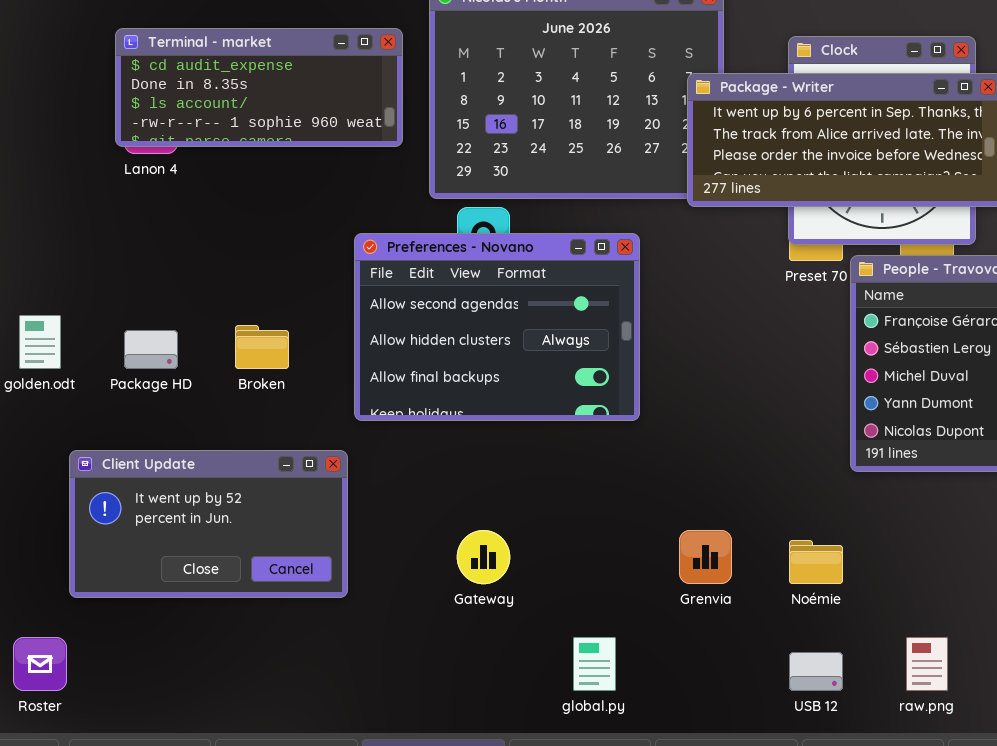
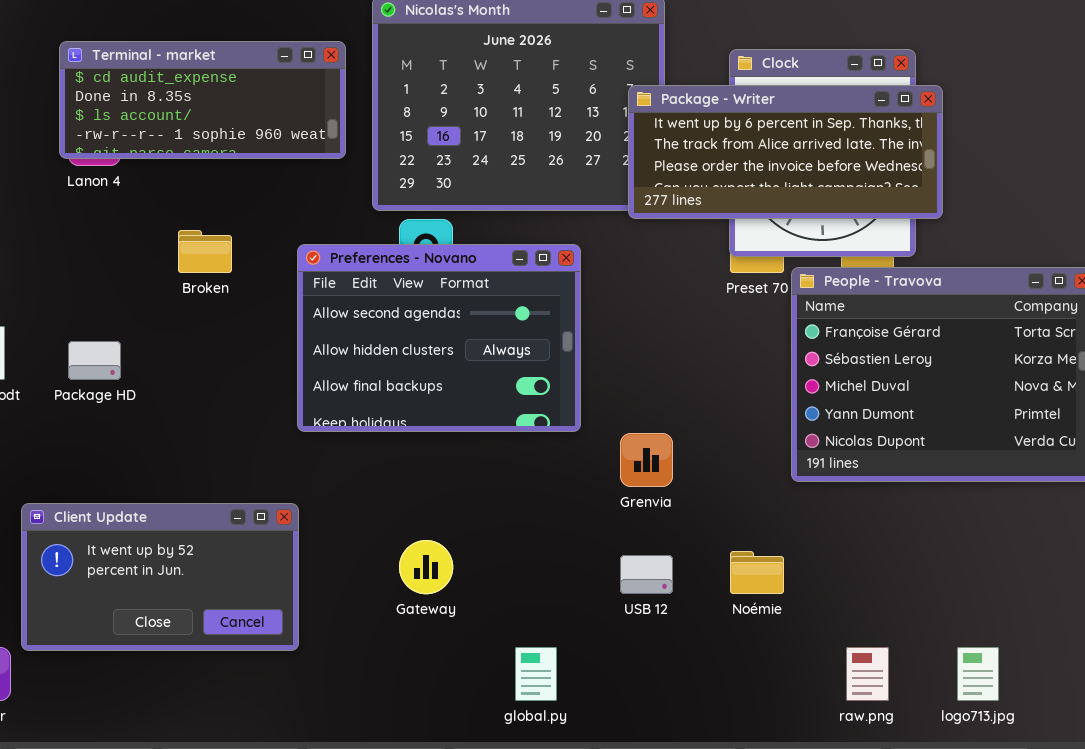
Broken: [235,325,289,369] -> [178,230,232,273], moved
Client Update: [69,450,348,598] -> [21,503,299,651], moved
Grenvia: [679,530,732,584] -> [620,433,673,487], moved
USB 12: [789,652,843,691] -> [620,555,673,594], moved

